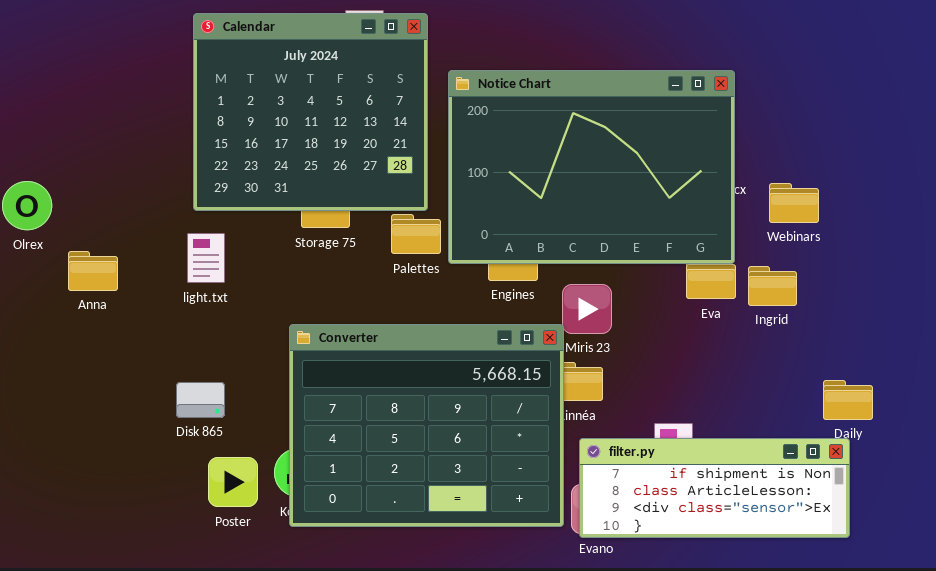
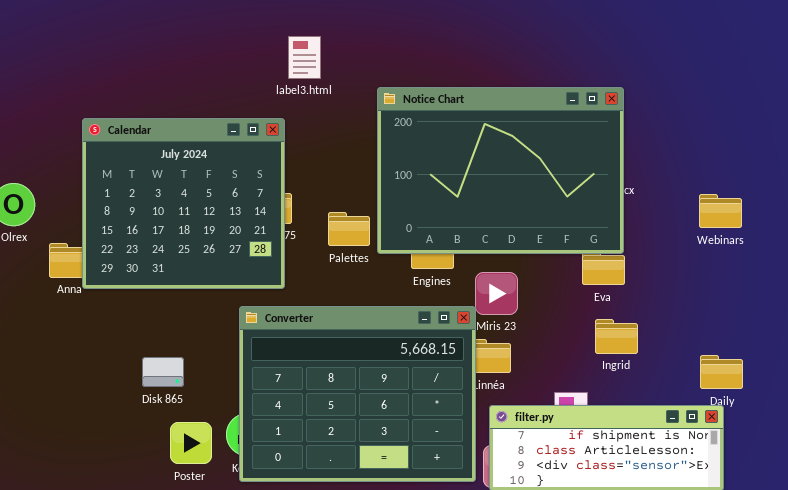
Calendar: [193,13,428,211] -> [82,118,285,289], moved
Webinars: [769,183,819,223] -> [699,194,742,228], moved
Ingrid: [748,266,797,306] -> [595,319,638,354], moved

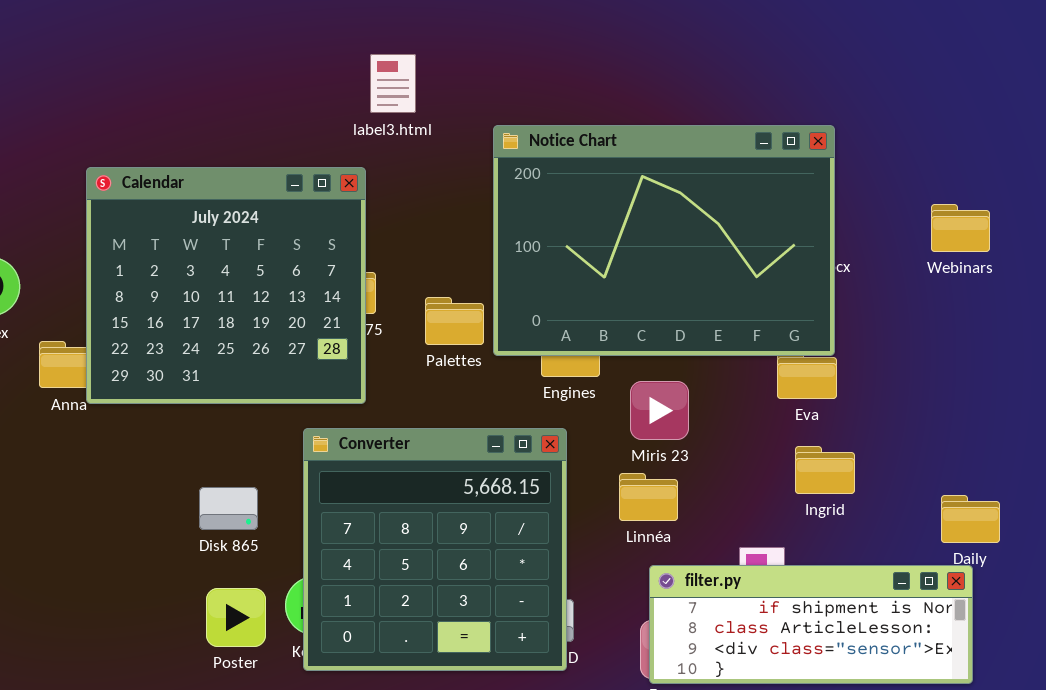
Webinars: [699,194,742,228] -> [931,204,990,252], moved
Converter: [239,306,476,482] -> [303,428,567,671], resized
Disk 865: [142,357,184,387] -> [199,487,258,530], moved

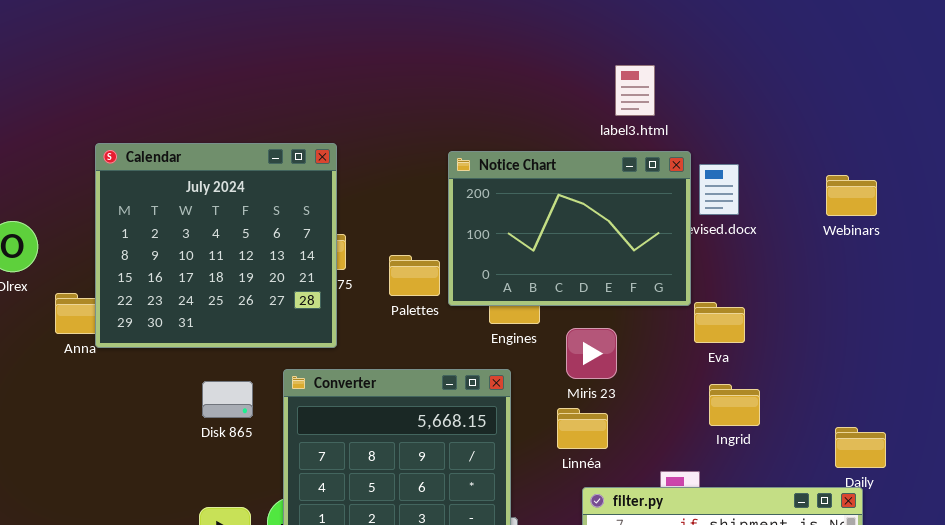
label3.html: [370,54,416,113] -> [615,65,655,116], moved
Notice Chart: [493,125,835,356] -> [448,151,691,306], resized
Disk 865: [199,487,258,530] -> [202,381,253,418], moved

